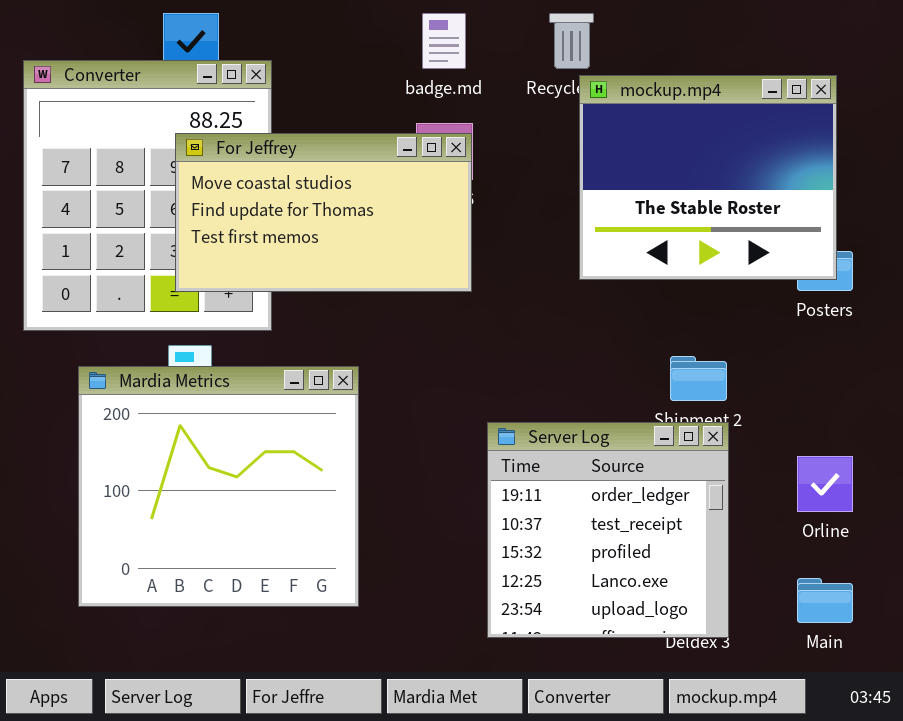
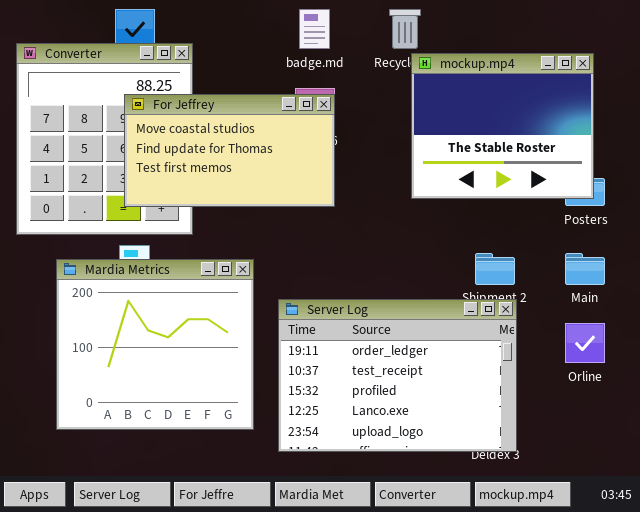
Server Log: [487,422,729,638] -> [278,299,517,452], resized
Main: [797,578,853,623] -> [565,253,605,285], moved

